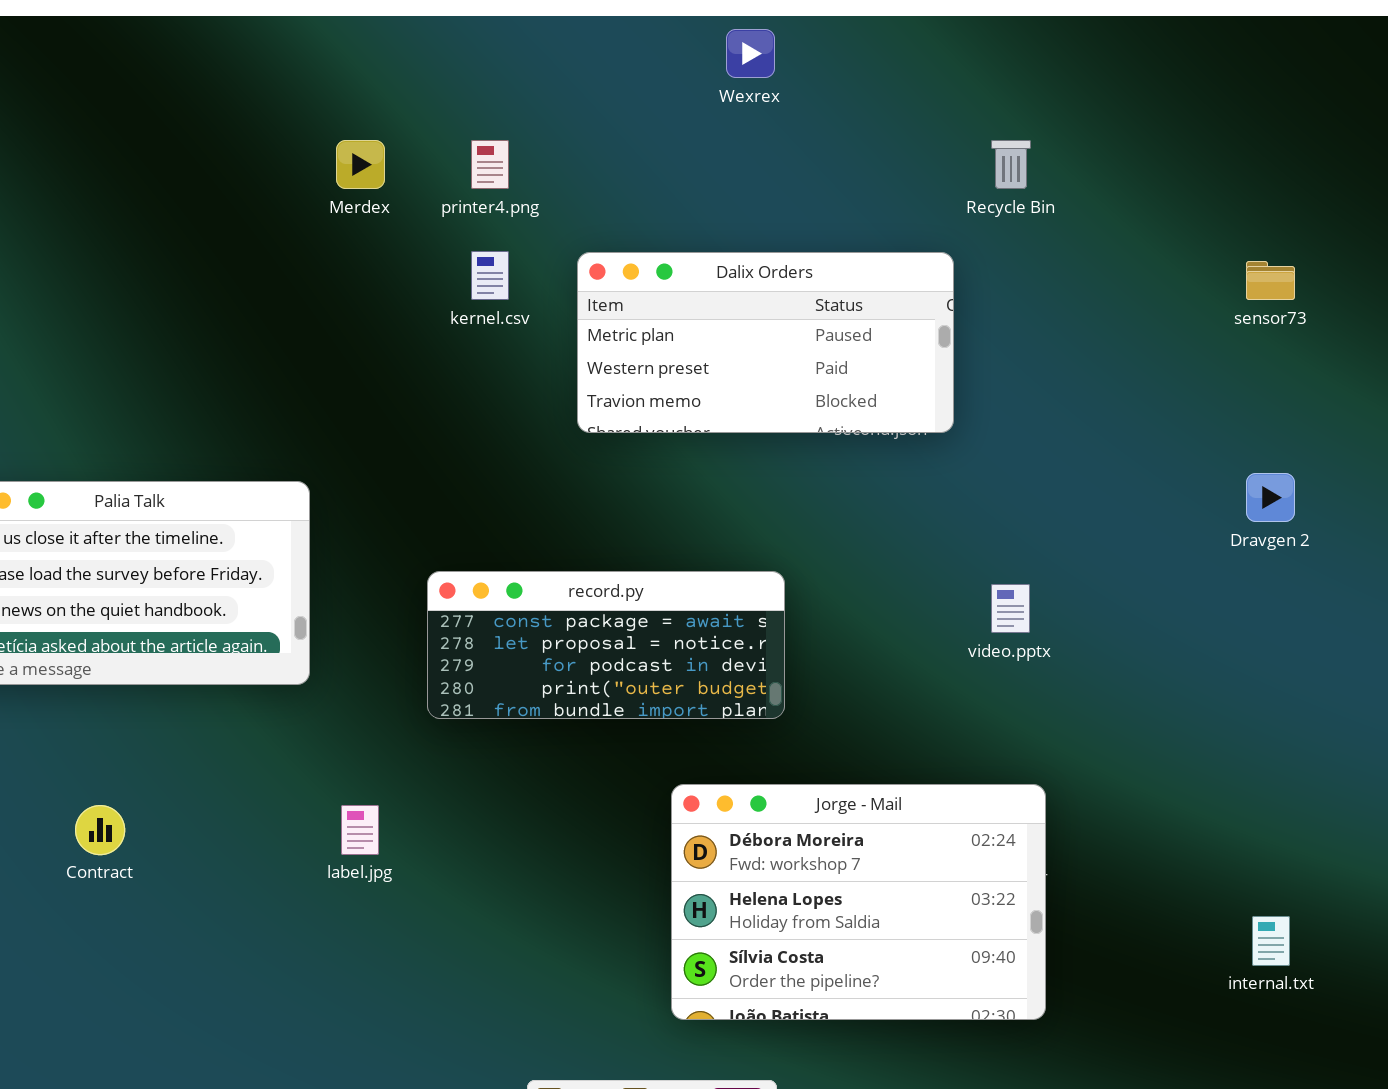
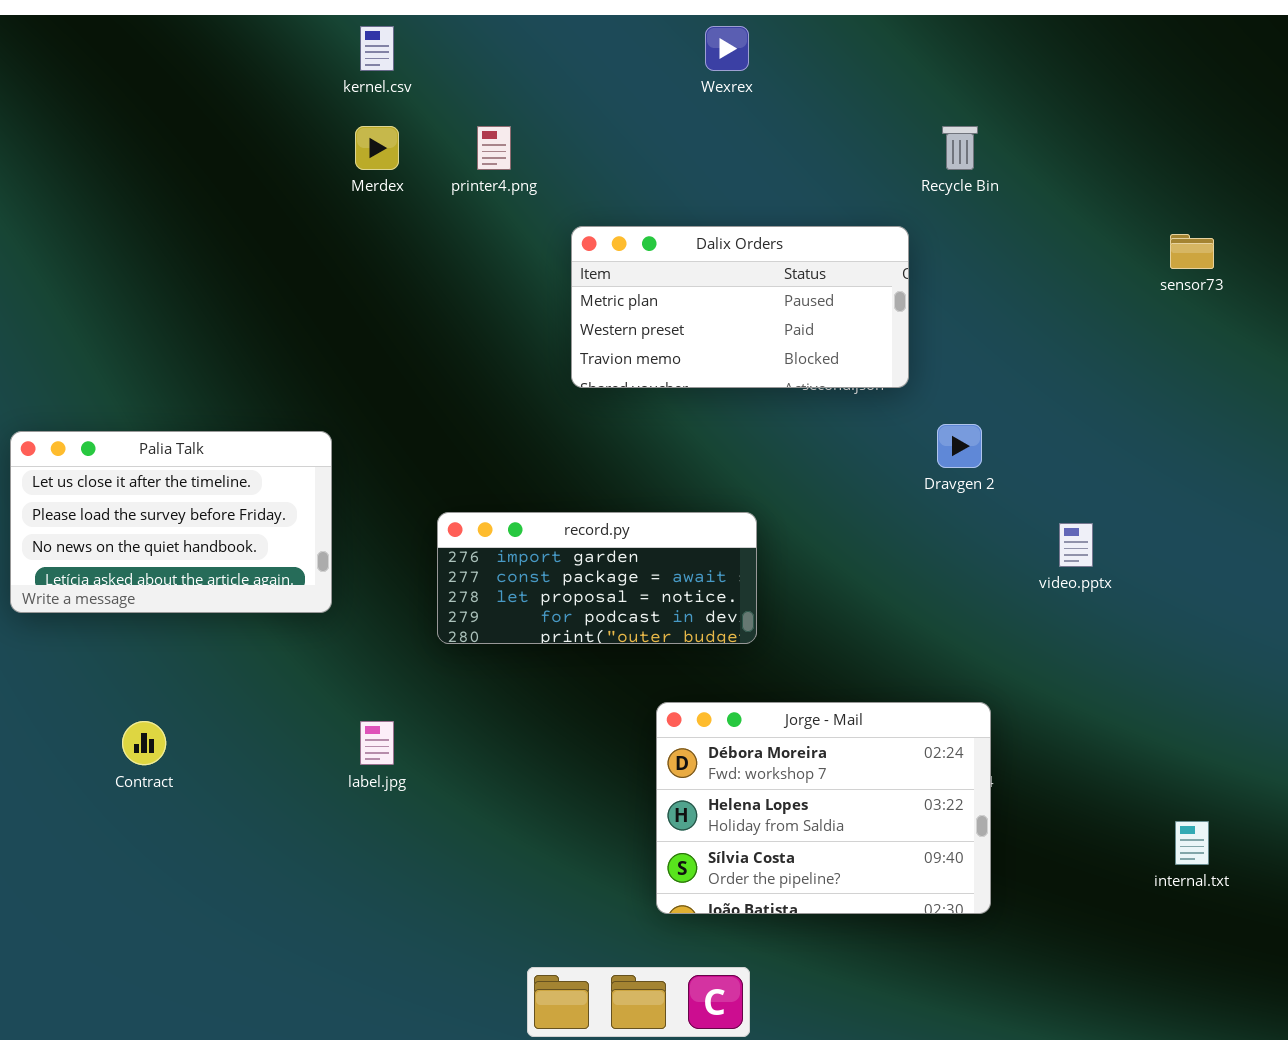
kernel.csv: [471,251,509,300] -> [360,26,394,71], moved
Dravgen 2: [1246,473,1295,522] -> [937,424,982,468], moved
record.py: [427,571,785,719] -> [437,512,757,644], scrolled up 1 row
video.pptx: [991,584,1030,633] -> [1059,523,1093,567], moved

